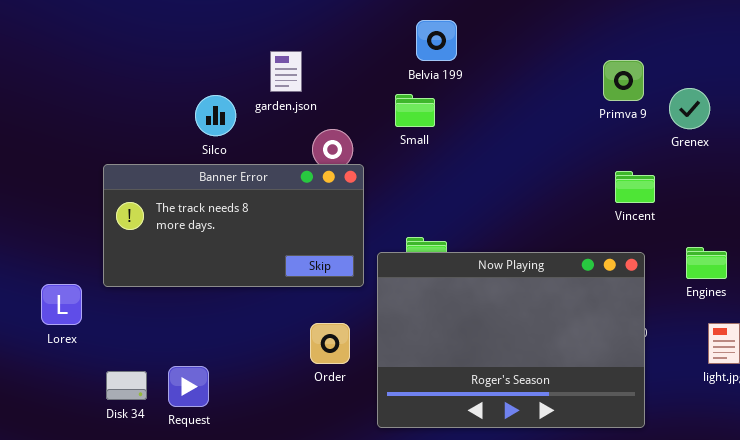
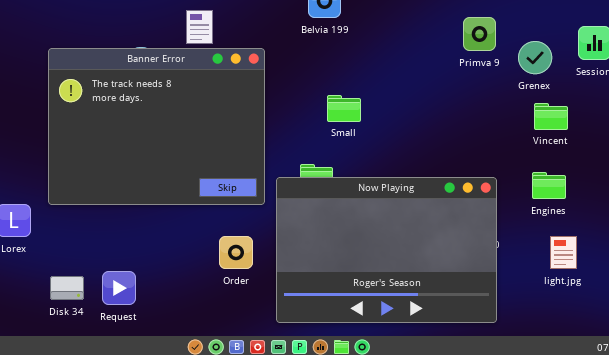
Small: [395,94,435,127] -> [327,95,361,122], moved
Banner Error: [103,164,364,287] -> [48,48,265,205], resized
Vincent: [615,171,655,203] -> [534,103,568,130], moved

